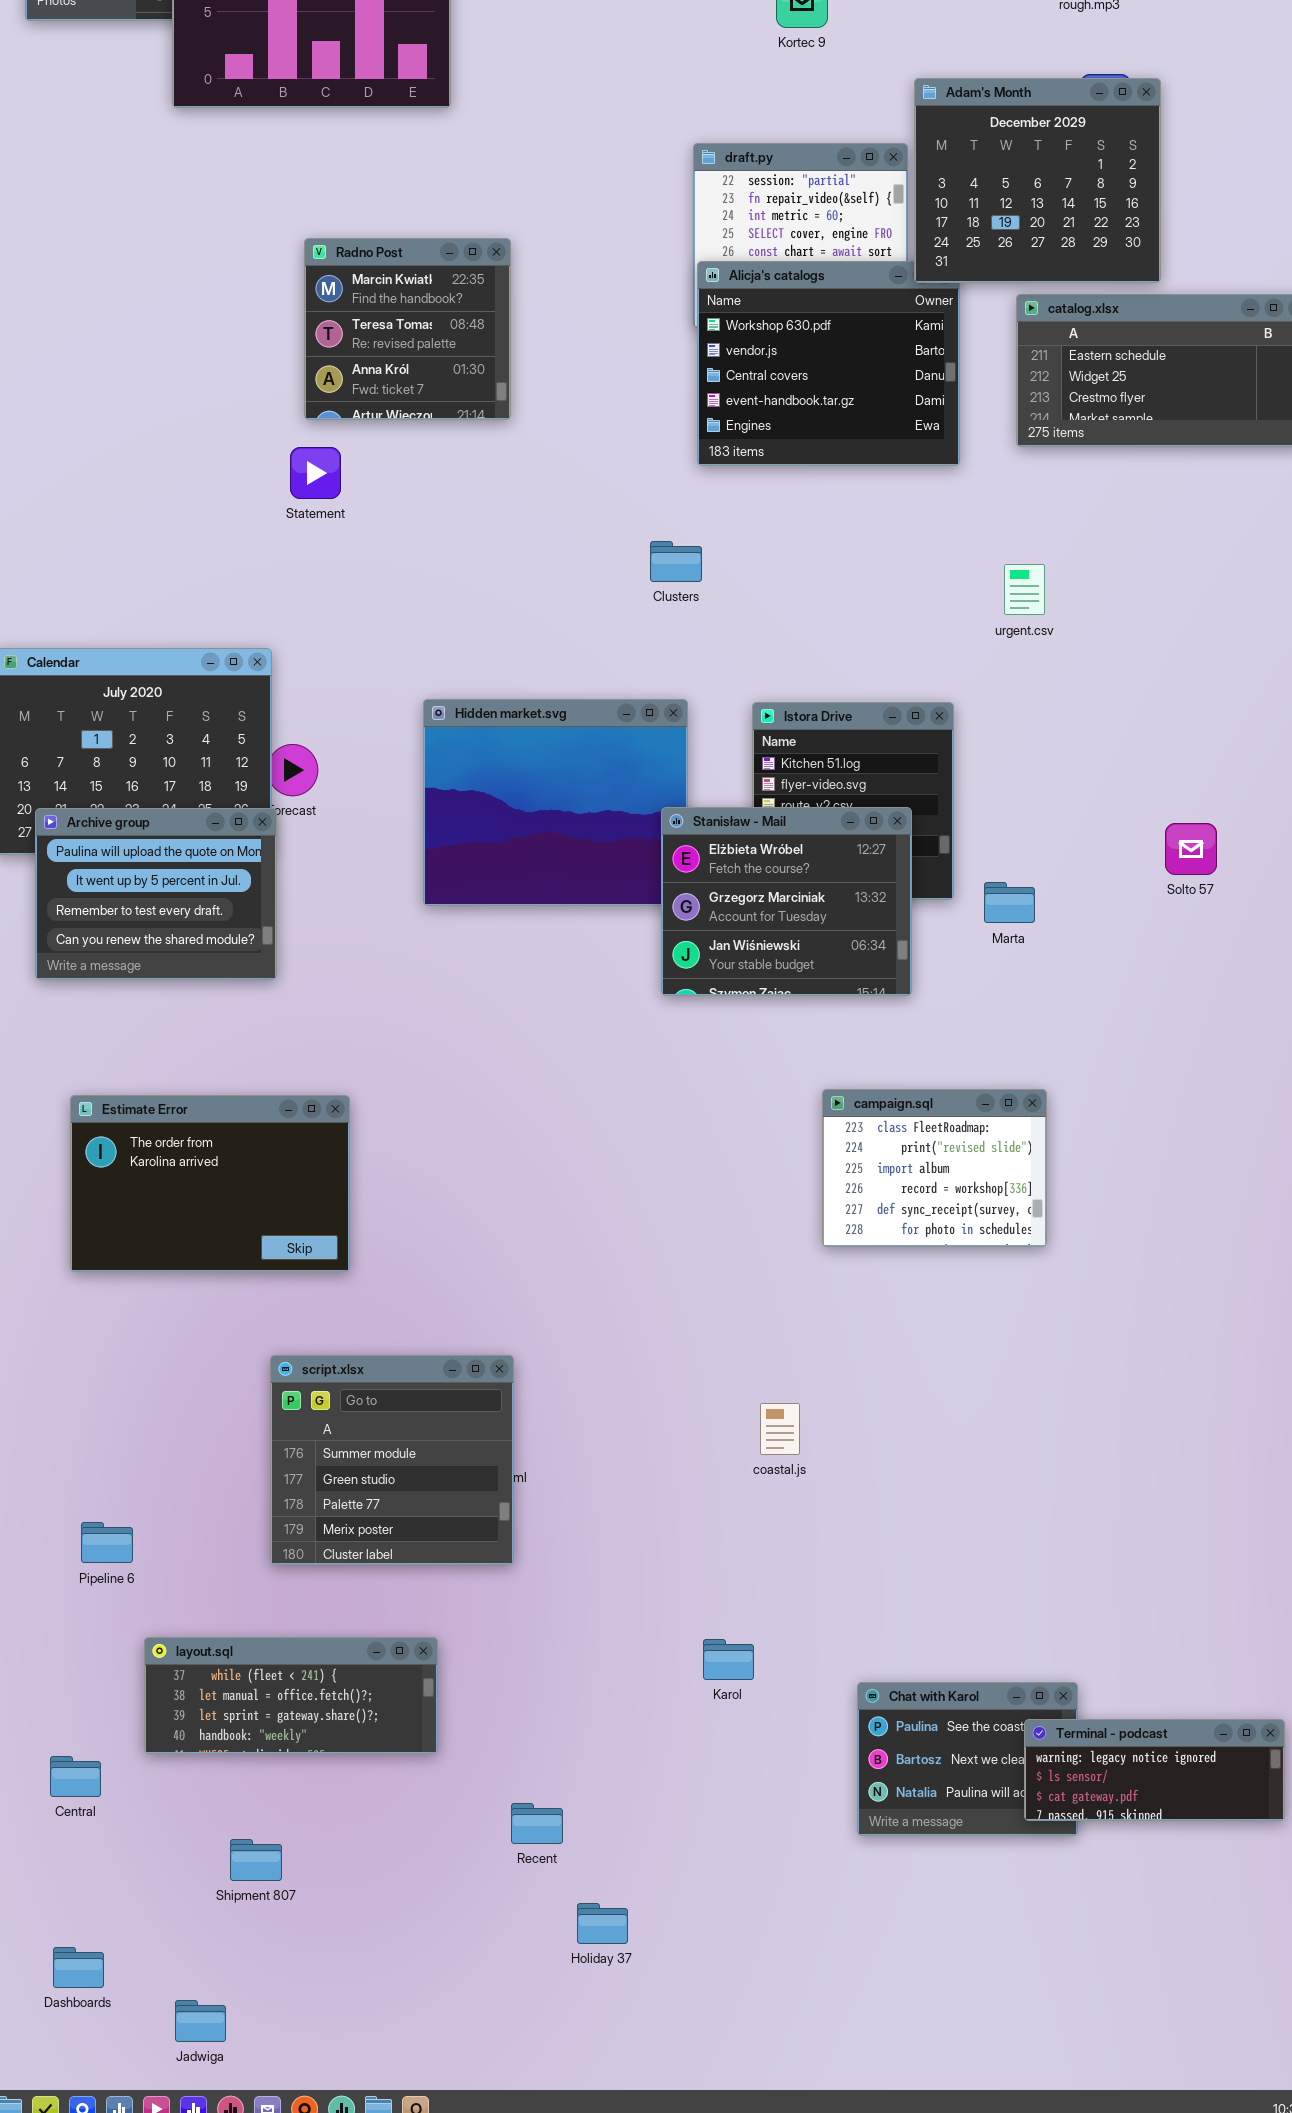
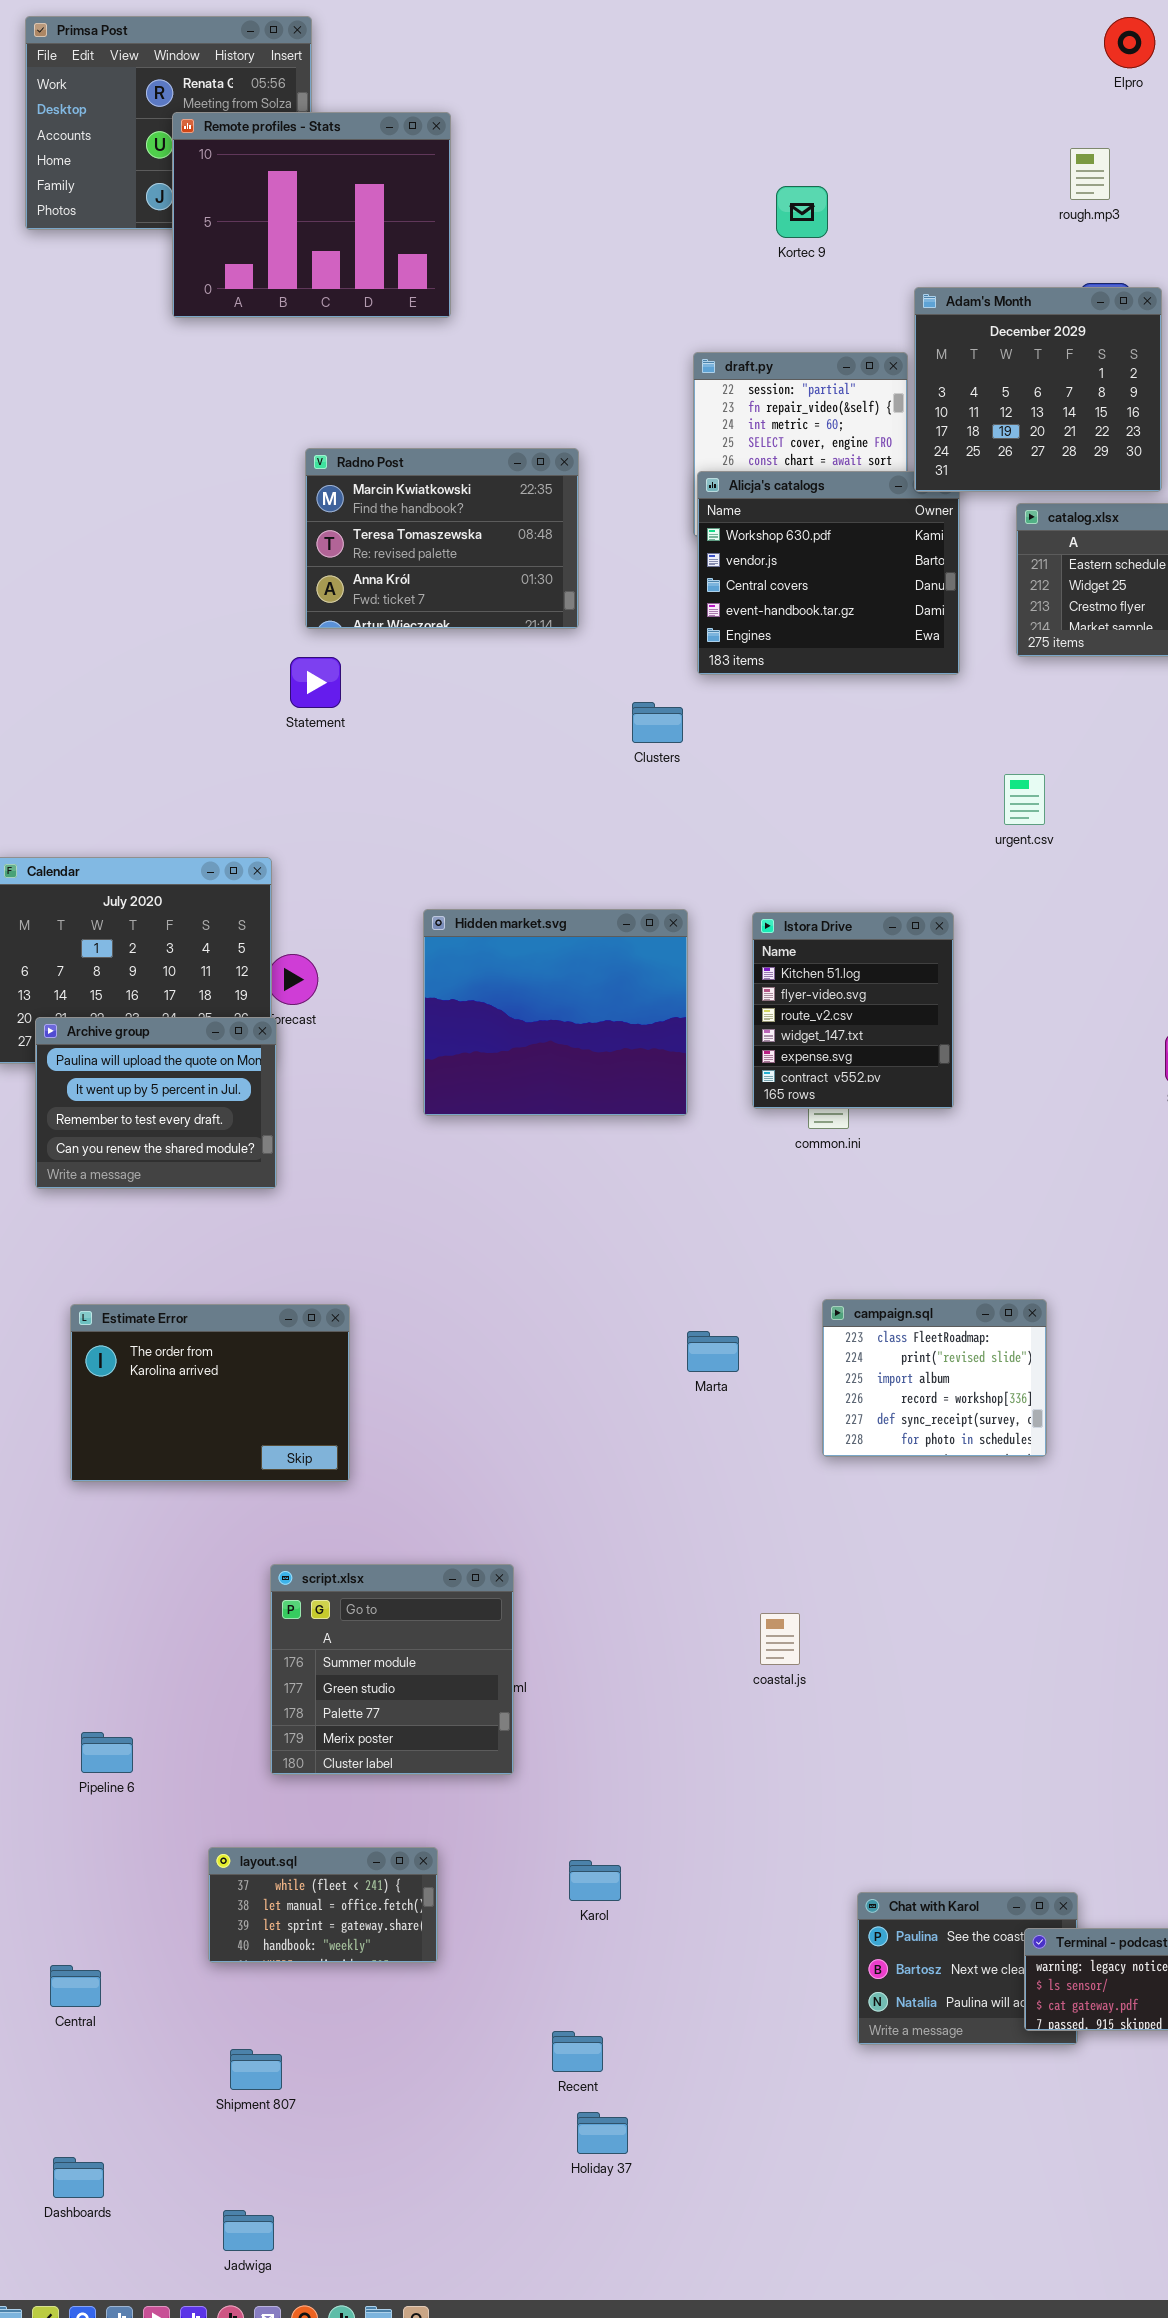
Radno Post: [304,238,511,420] -> [305,448,579,629], resized
Clusters: [650,541,702,582] -> [632,702,683,743], moved
Stanisław - Mail: [661,807,912,996] -> none, closed
Marta: [984,882,1035,923] -> [687,1331,739,1372], moved
layout.sql: [144,1637,438,1754] -> [208,1847,438,1963], resized
Karol: [703,1639,754,1680] -> [569,1860,621,1901], moved
Recent: [511,1803,563,1844] -> [552,2031,603,2072], moved
Jadwiga: [175,2000,226,2042] -> [223,2210,274,2251], moved

